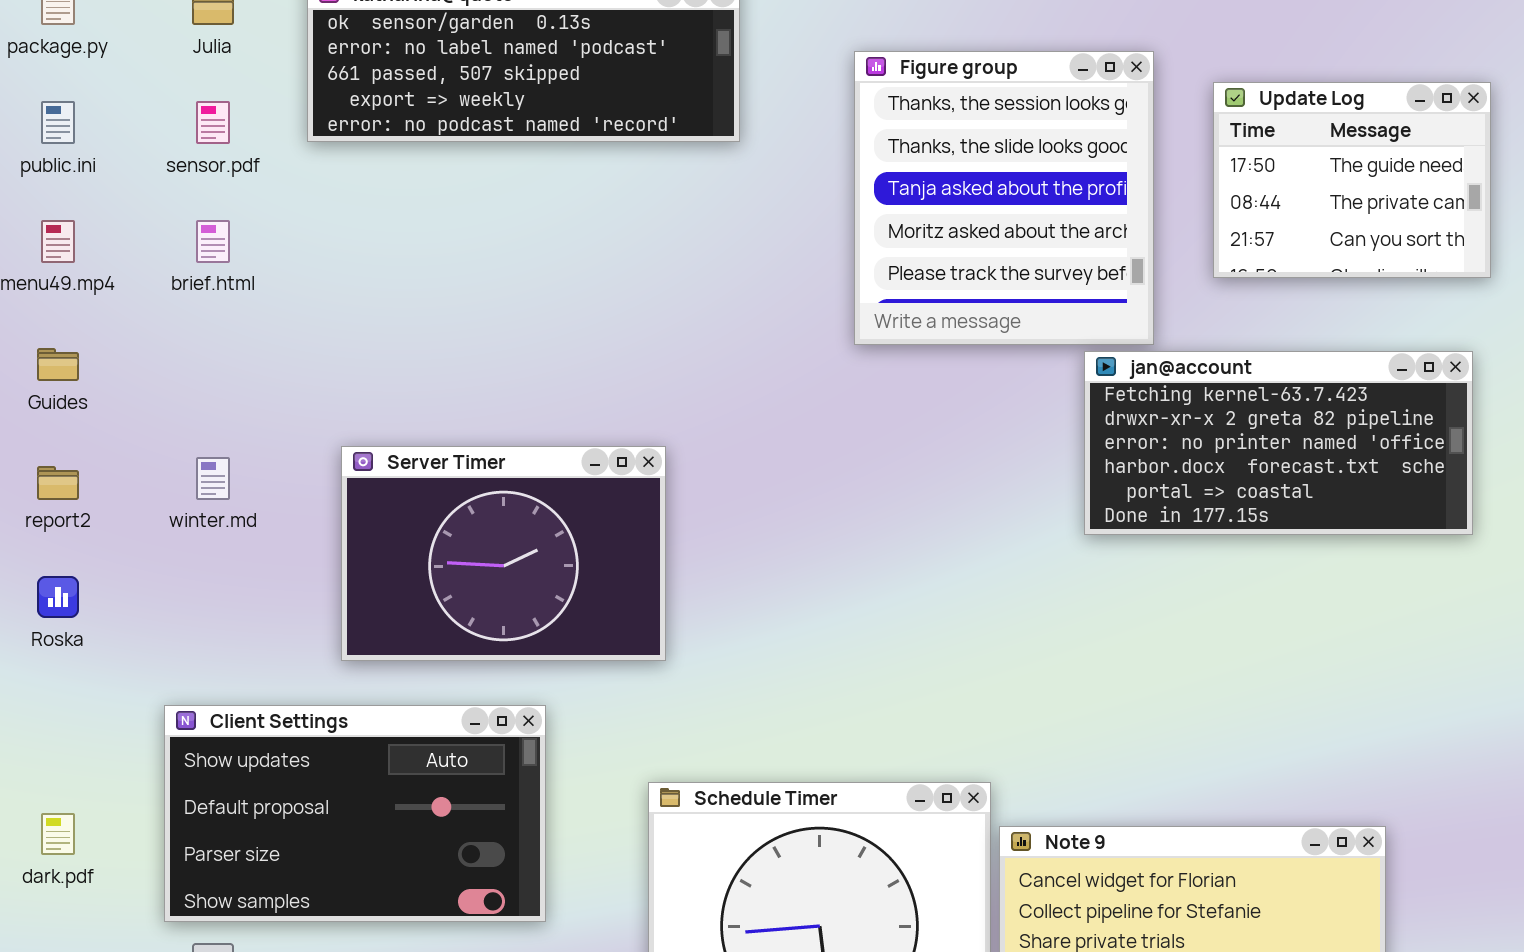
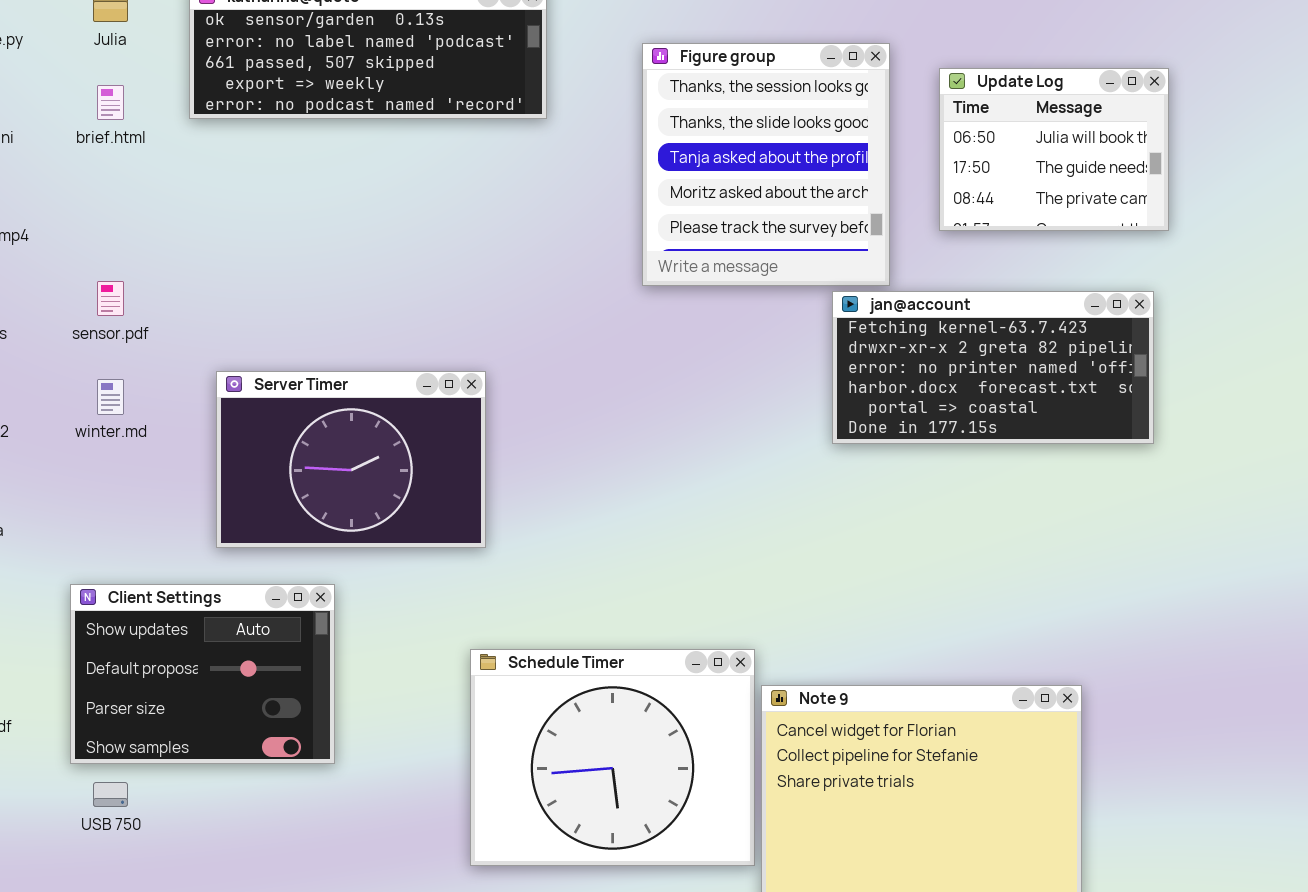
Update Log: [1213,82,1491,278] -> [939,68,1169,231], scrolled up 1 row
sensor.pdf: [196,101,230,144] -> [97,281,124,316], moved
brief.html: [196,220,230,263] -> [97,85,124,120], moved
Client Settings: [164,705,546,922] -> [70,584,335,764], resized

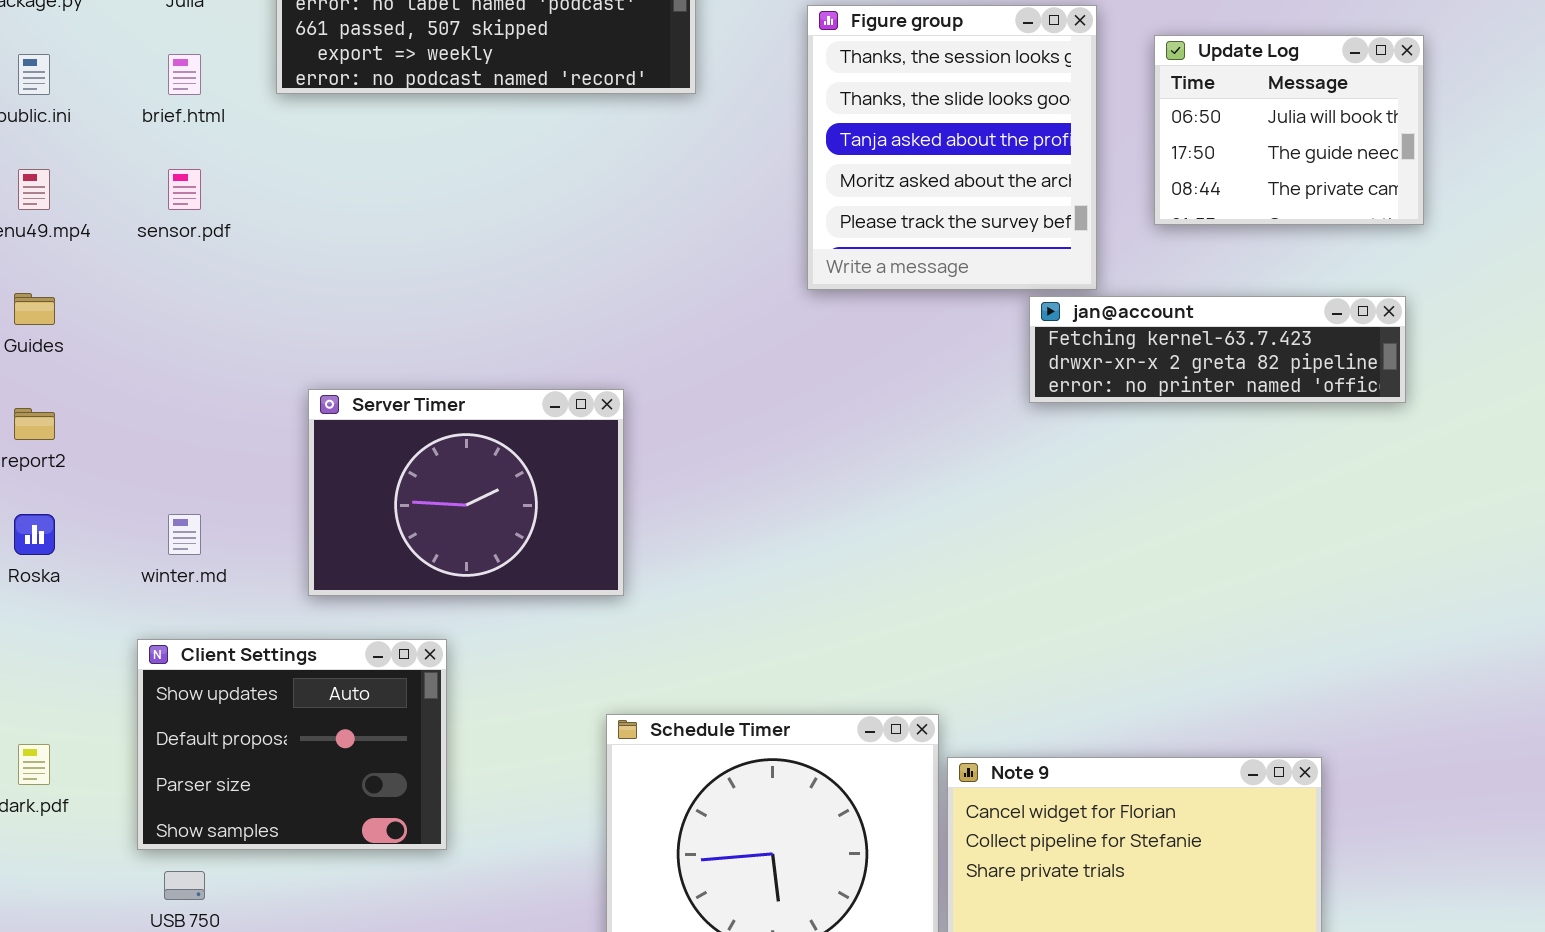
sensor.pdf: [97,281,124,316] -> [168,169,201,210], moved
jan@account: [832,291,1154,444] -> [1029,296,1406,403], resized
winter.md: [97,379,124,415] -> [168,514,201,555], moved

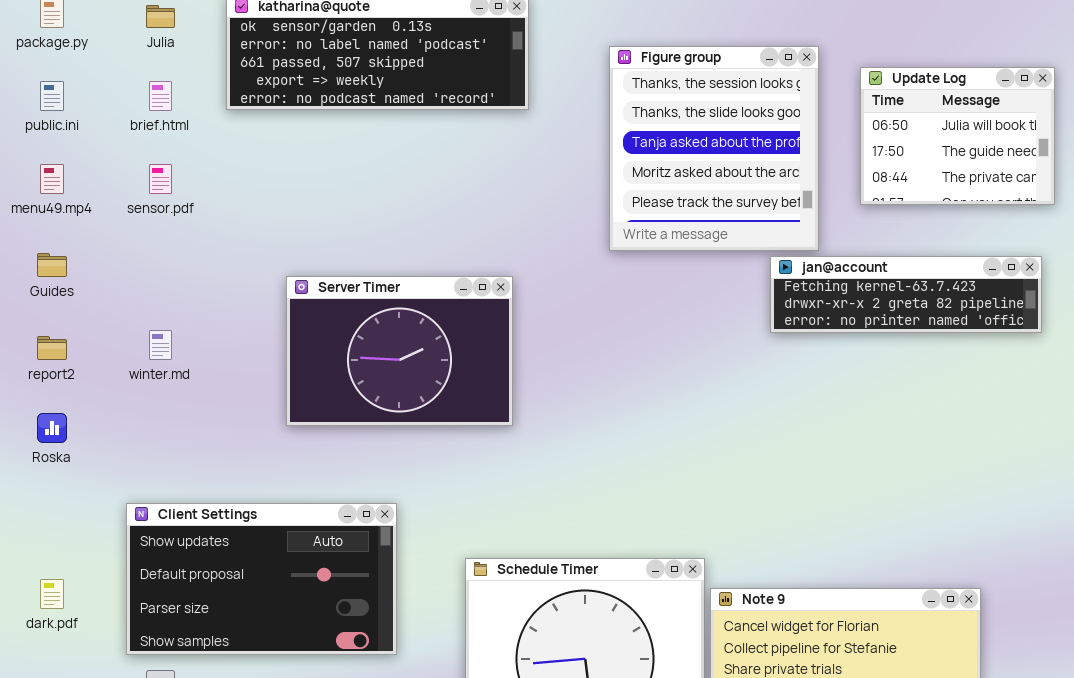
Server Timer: [308,389,624,596] -> [286,276,513,426], moved
winter.md: [168,514,201,555] -> [149,330,172,360], moved
Client Settings: [137,639,447,850] -> [126,503,397,655], resized

